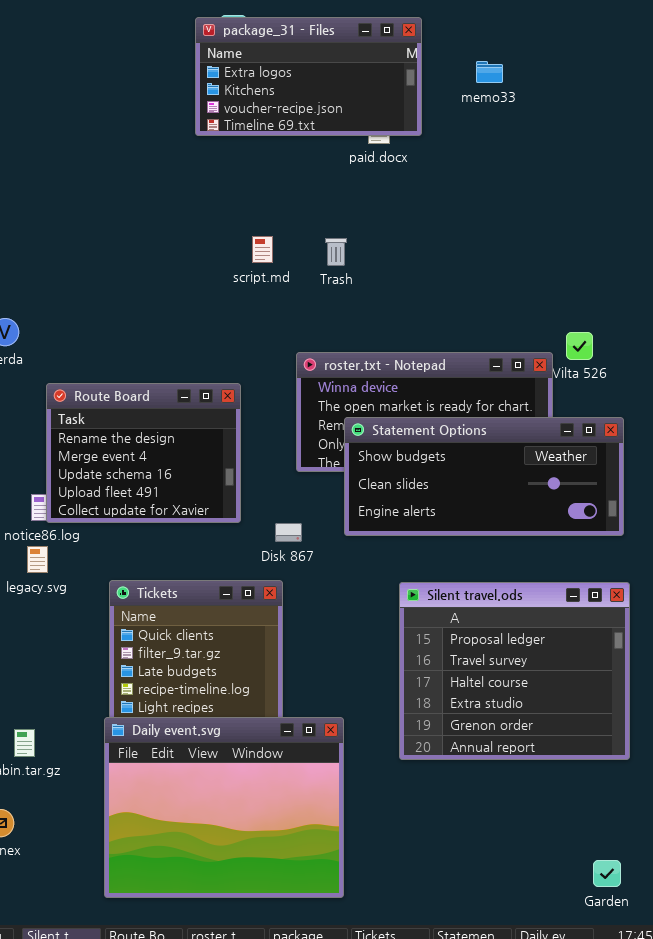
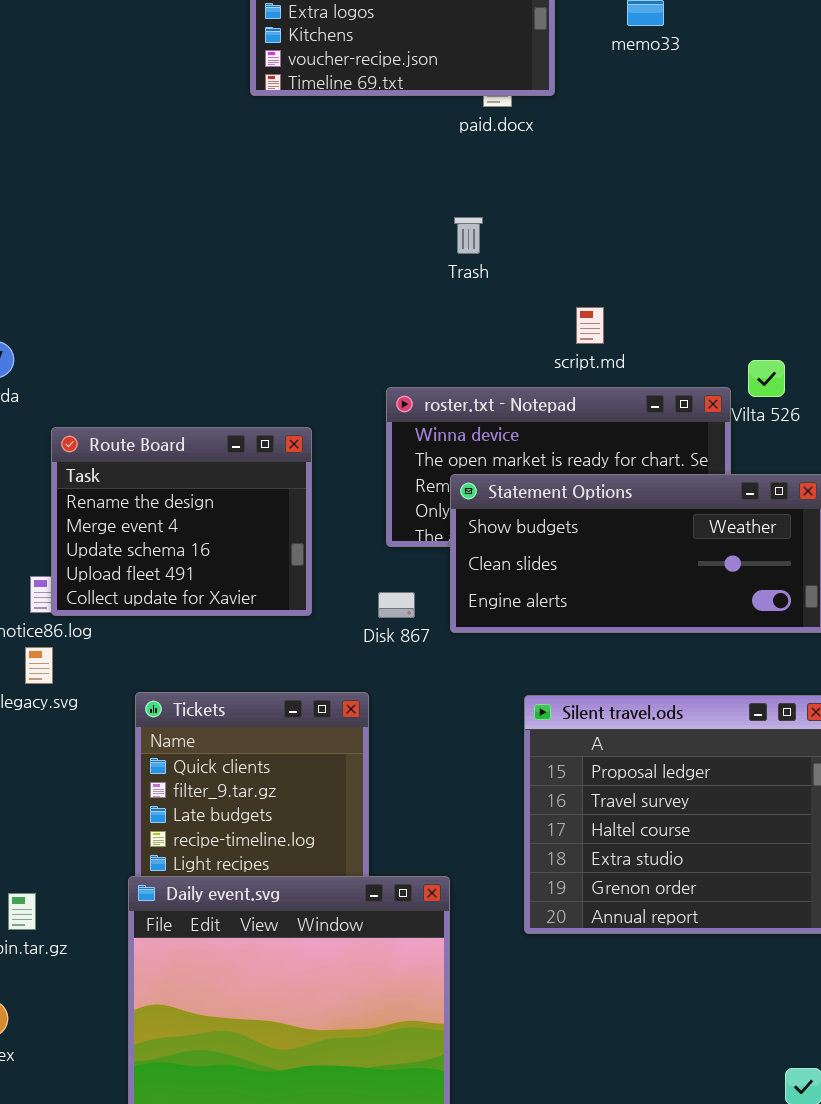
script.md: [252,236,273,263] -> [576,307,604,344], moved
Trash: [325,238,347,266] -> [454,217,483,254], moved
Disk 867: [275,523,302,542] -> [378,592,415,618], moved

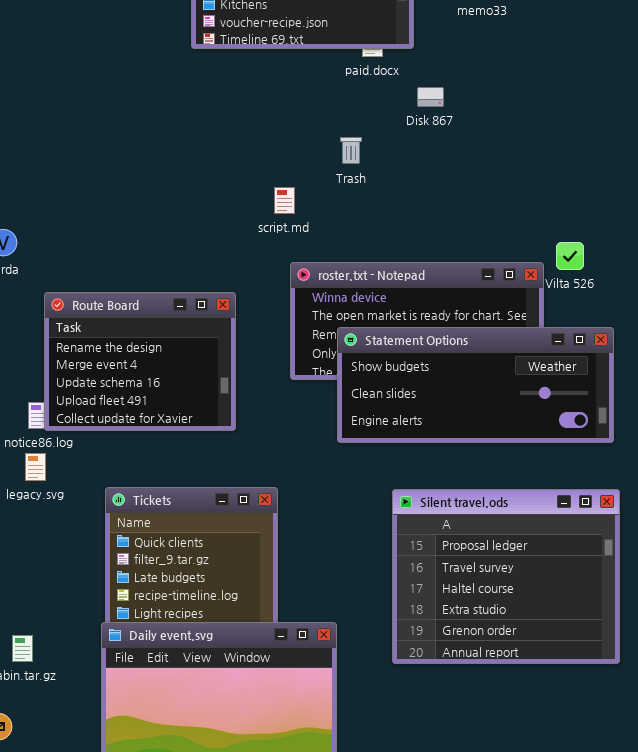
script.md: [576,307,604,344] -> [274,187,295,214], moved
Disk 867: [378,592,415,618] -> [417,87,444,107], moved

